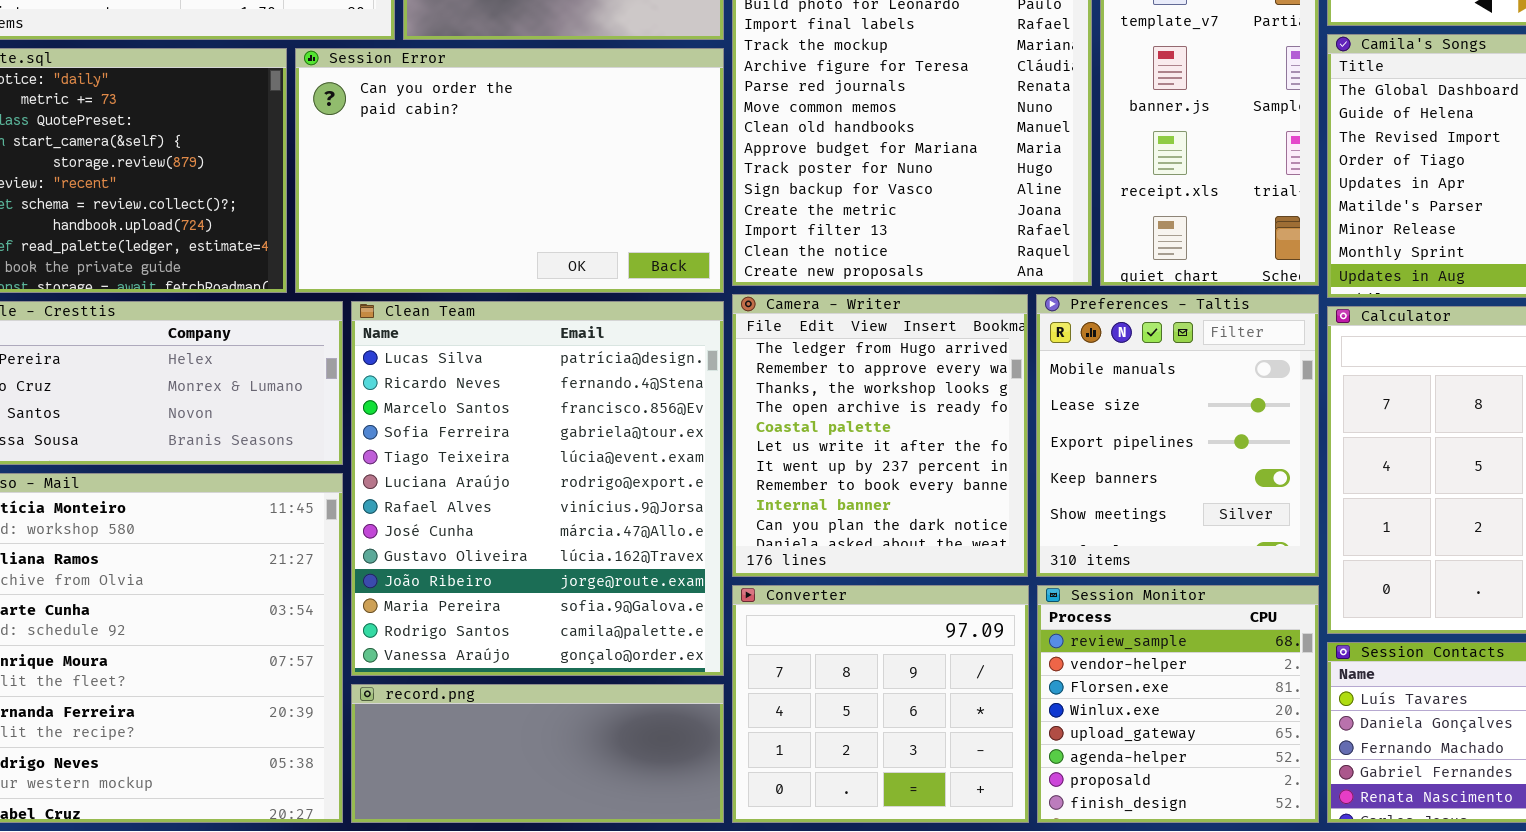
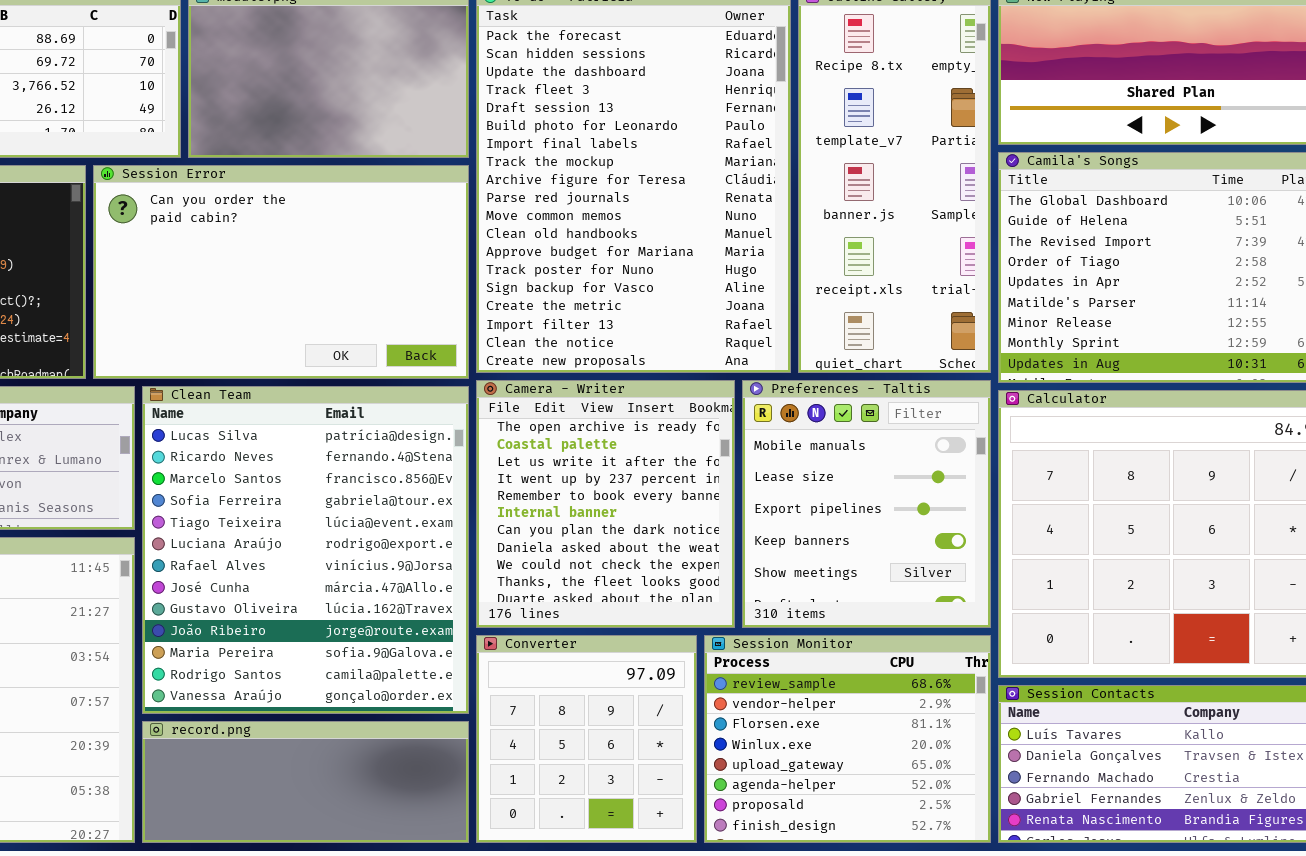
Camera - Writer: [732,294,1028,577] -> [476,380,735,628], scrolled down 3 rows
Converter: [732,585,1029,823] -> [476,635,697,843], resized
Session Monitor: [1037,585,1319,823] -> [704,635,991,843], resized

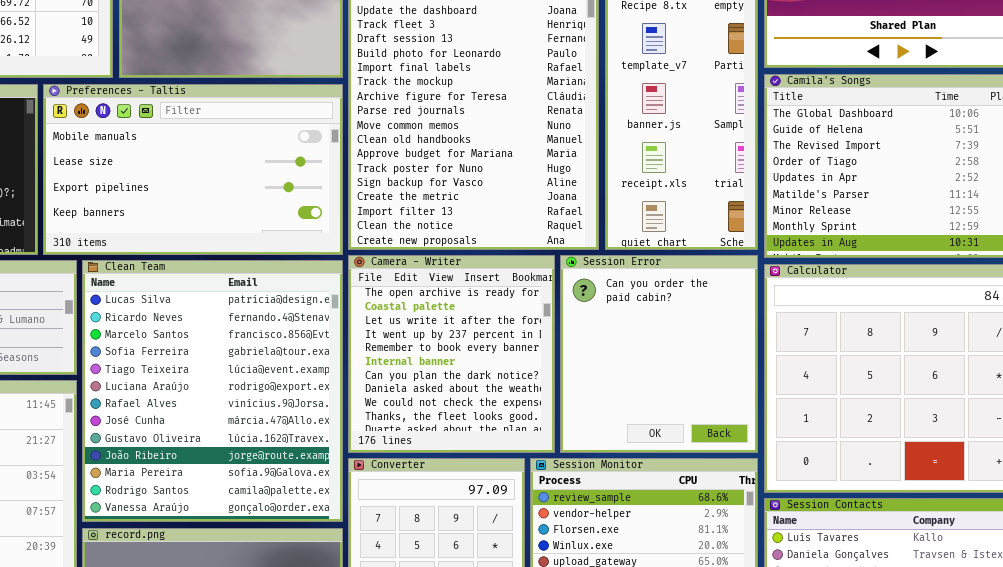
Session Error: [93,165,469,379] -> [560,255,758,453], moved, resized
Preferences - Taltis: [742,380,991,628] -> [43,84,343,255], moved, resized

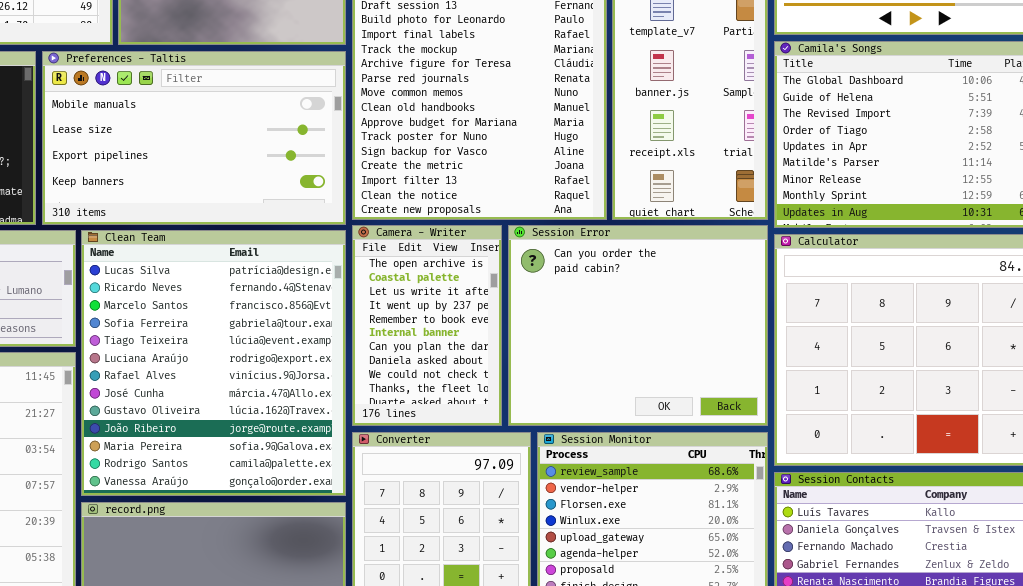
Camera - Writer: [348,255,555,453] -> [352,225,502,426], resized
Session Error: [560,255,758,453] -> [508,225,768,426], resized

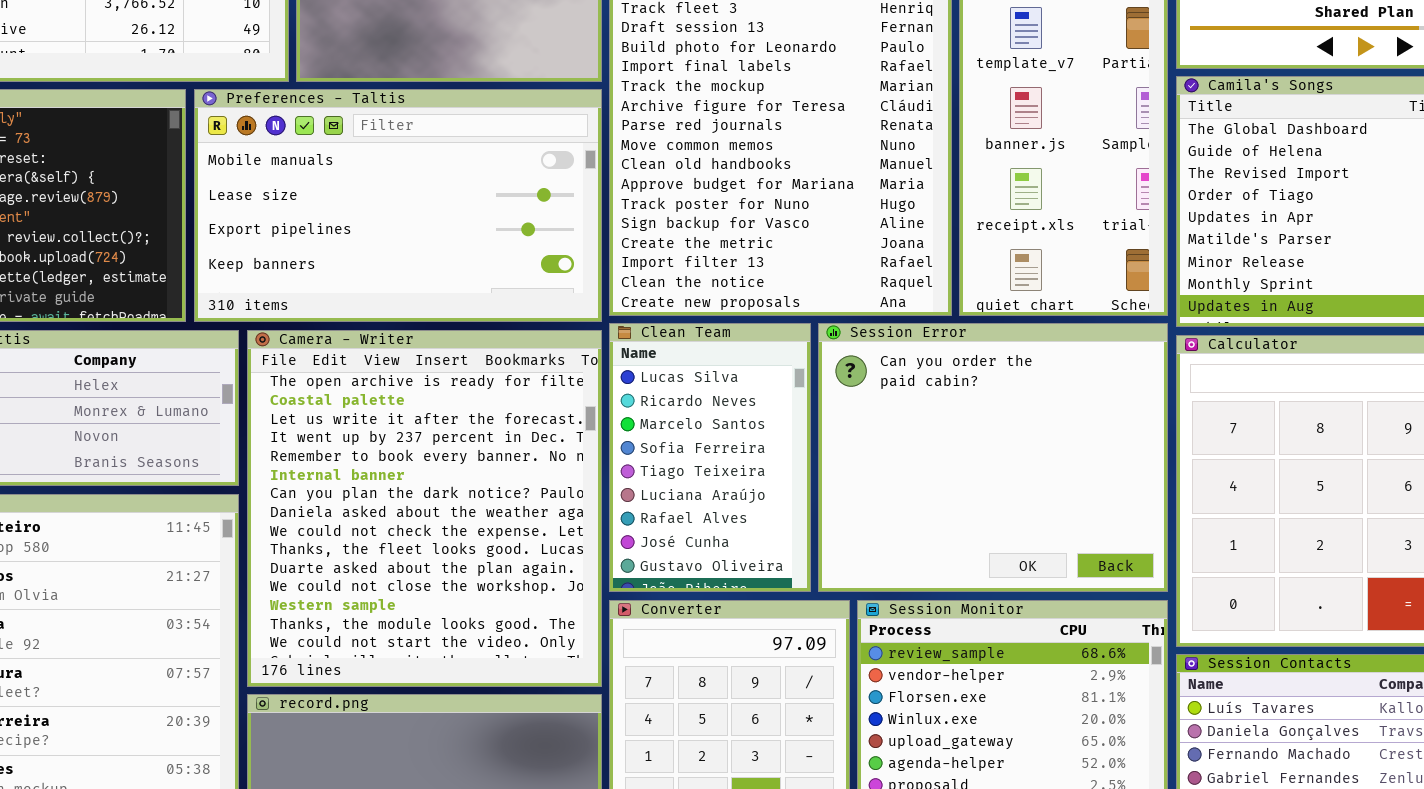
Camera - Writer: [352,225,502,426] -> [247,330,602,687], moved, resized
Clean Team: [81,230,346,496] -> [609,323,811,592], moved, resized

